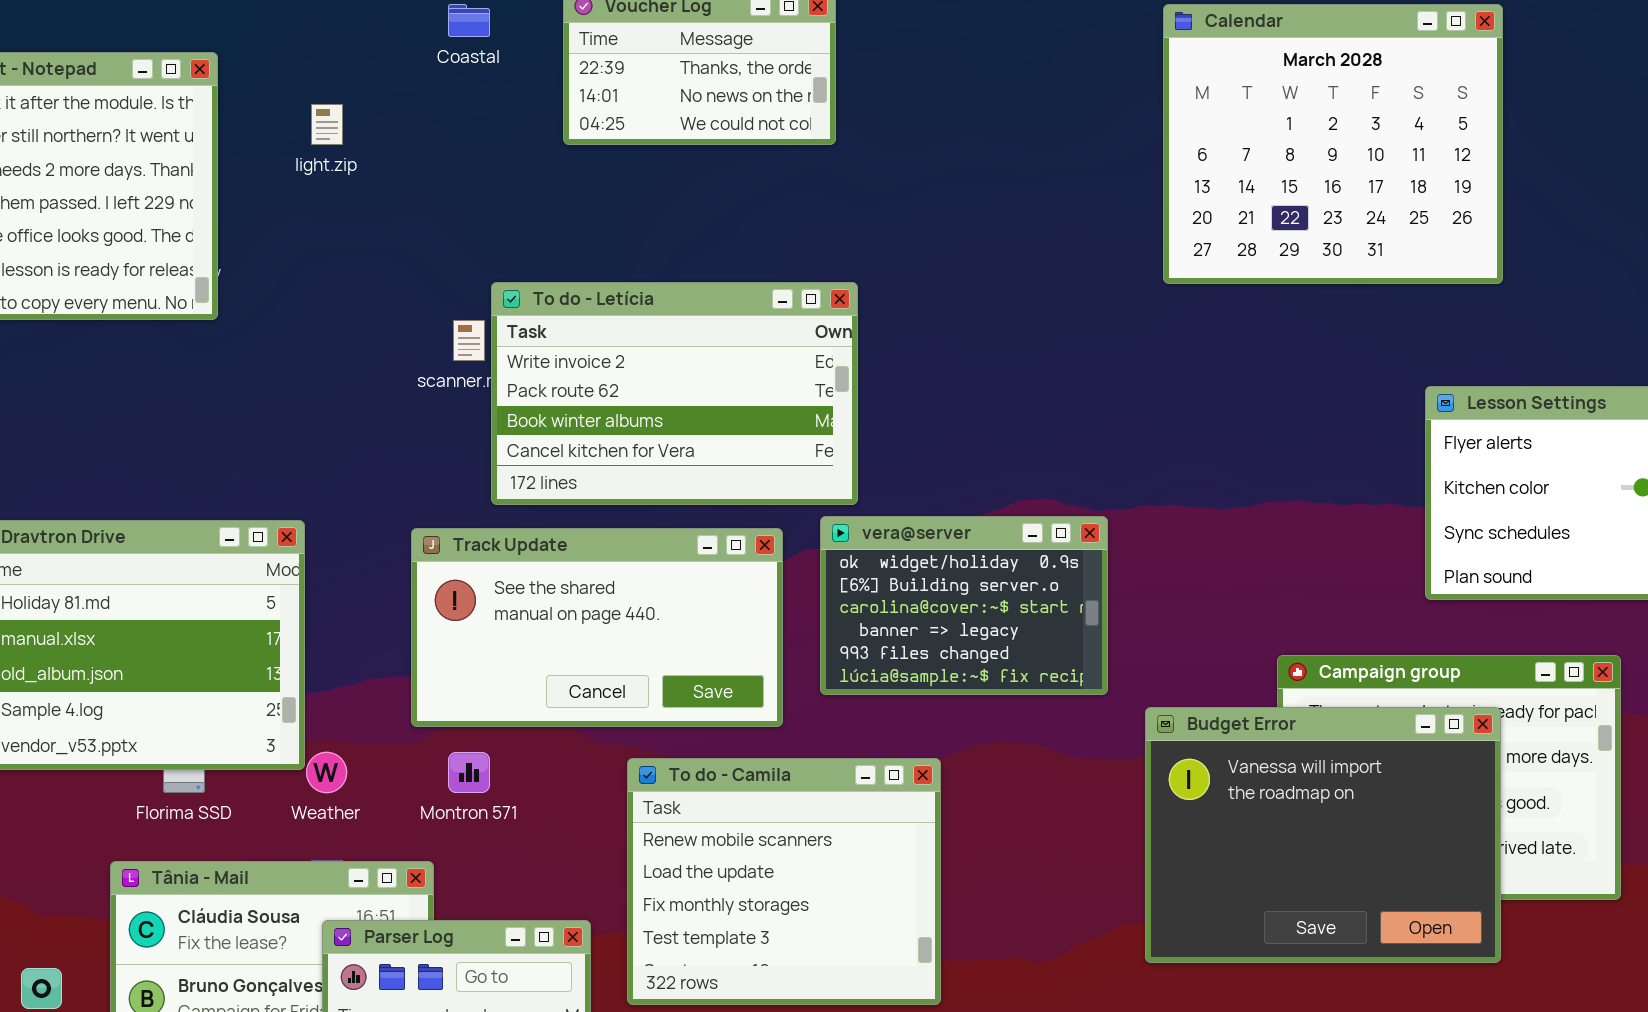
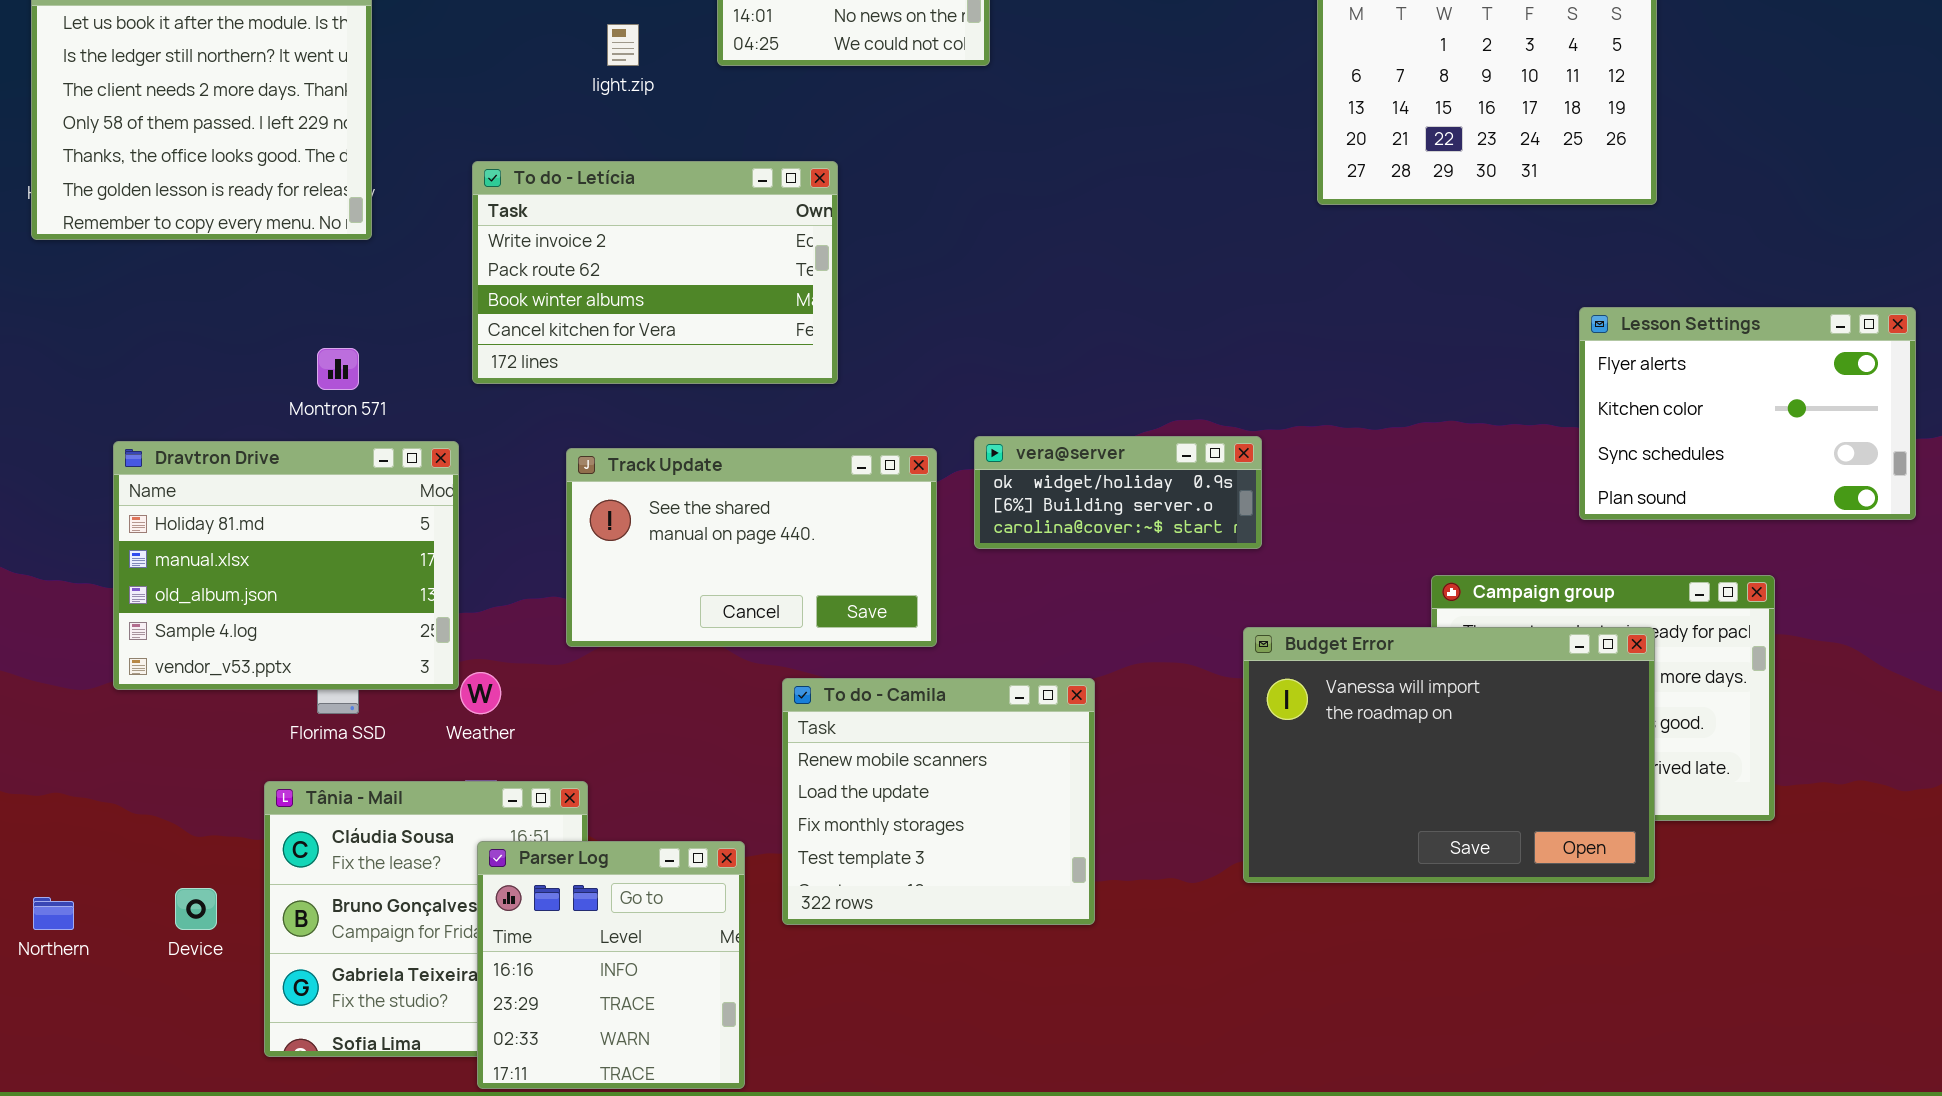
light.zip: [311,104,343,145] -> [607,24,639,66], moved
To do - Letícia: [491,282,858,505] -> [472,161,838,384], moved
vera@server: [820,516,1108,695] -> [974,436,1262,549], resized
Budget Error: [1145,707,1501,963] -> [1243,627,1655,883], resized
Montron 571: [448,752,490,793] -> [317,348,359,390], moved

